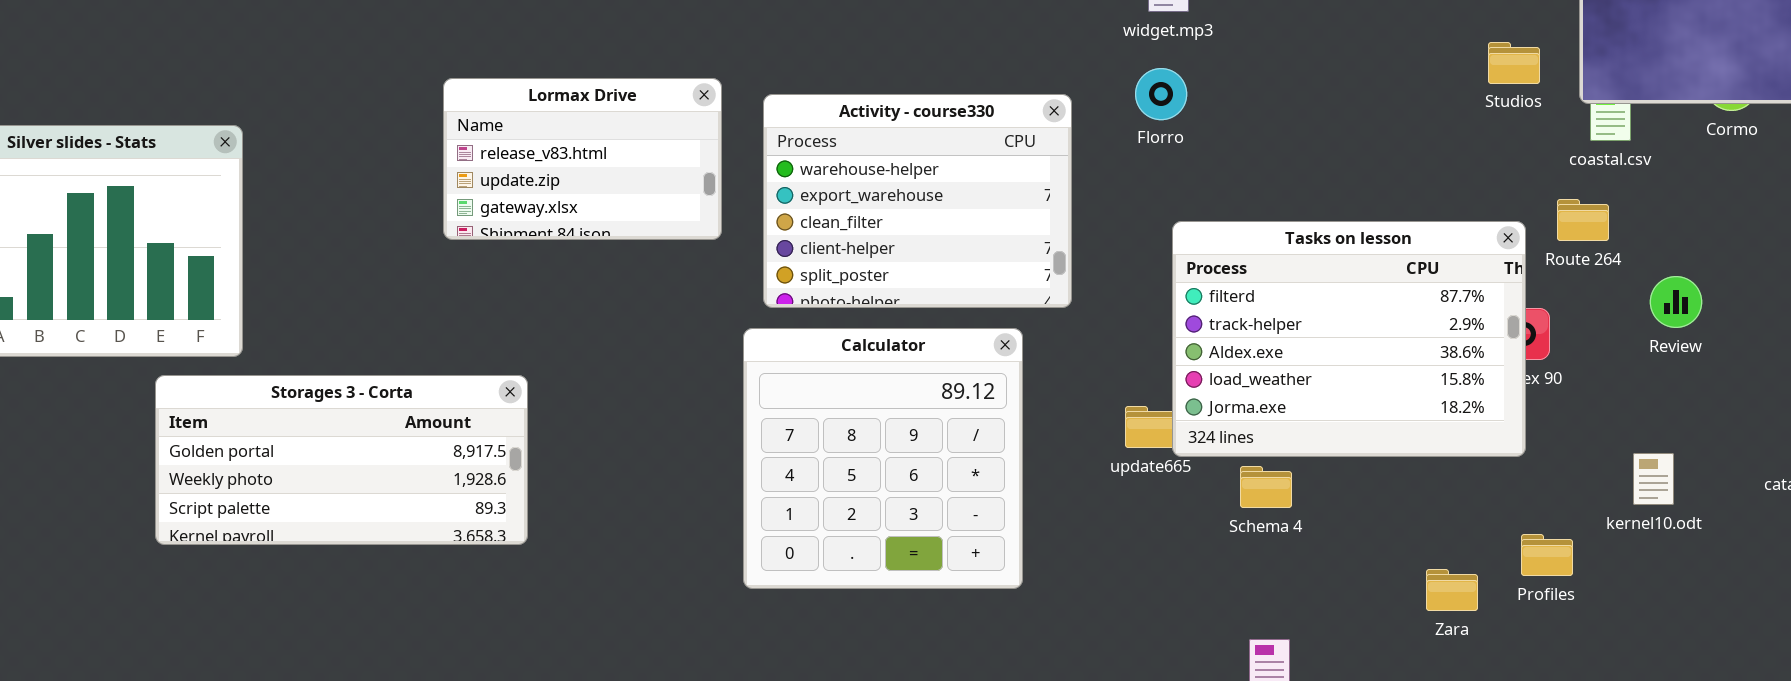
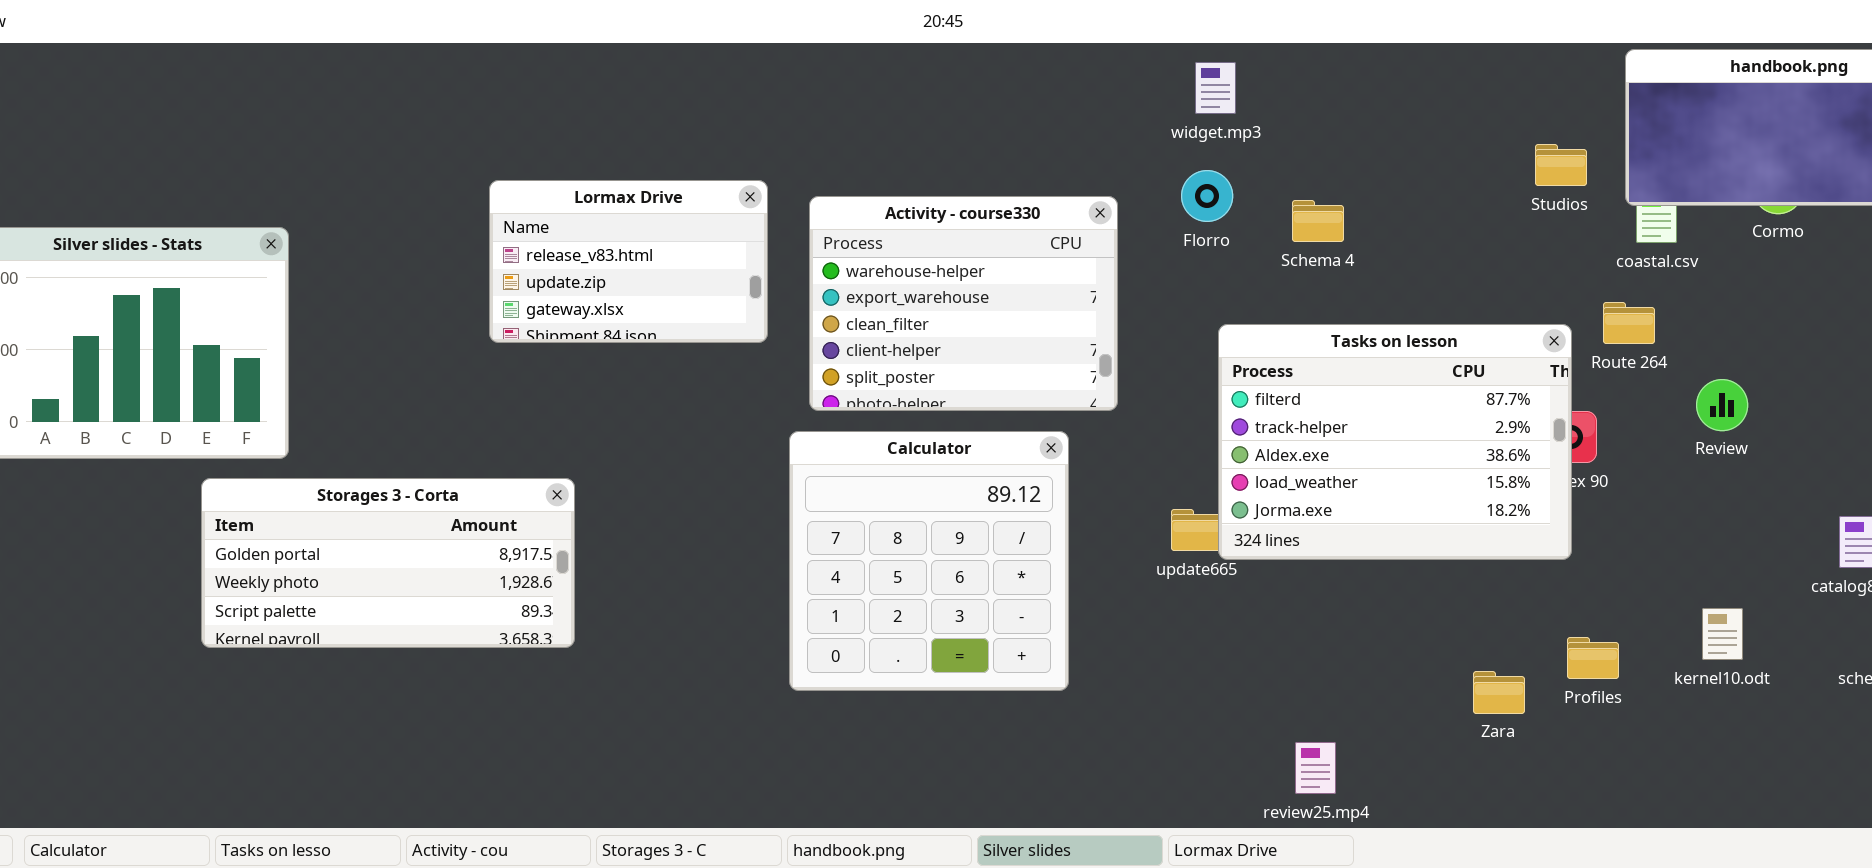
kernel10.odt: [1633,453,1674,505] -> [1702,608,1743,660], moved
Schema 4: [1240,466,1292,508] -> [1292,200,1344,242], moved

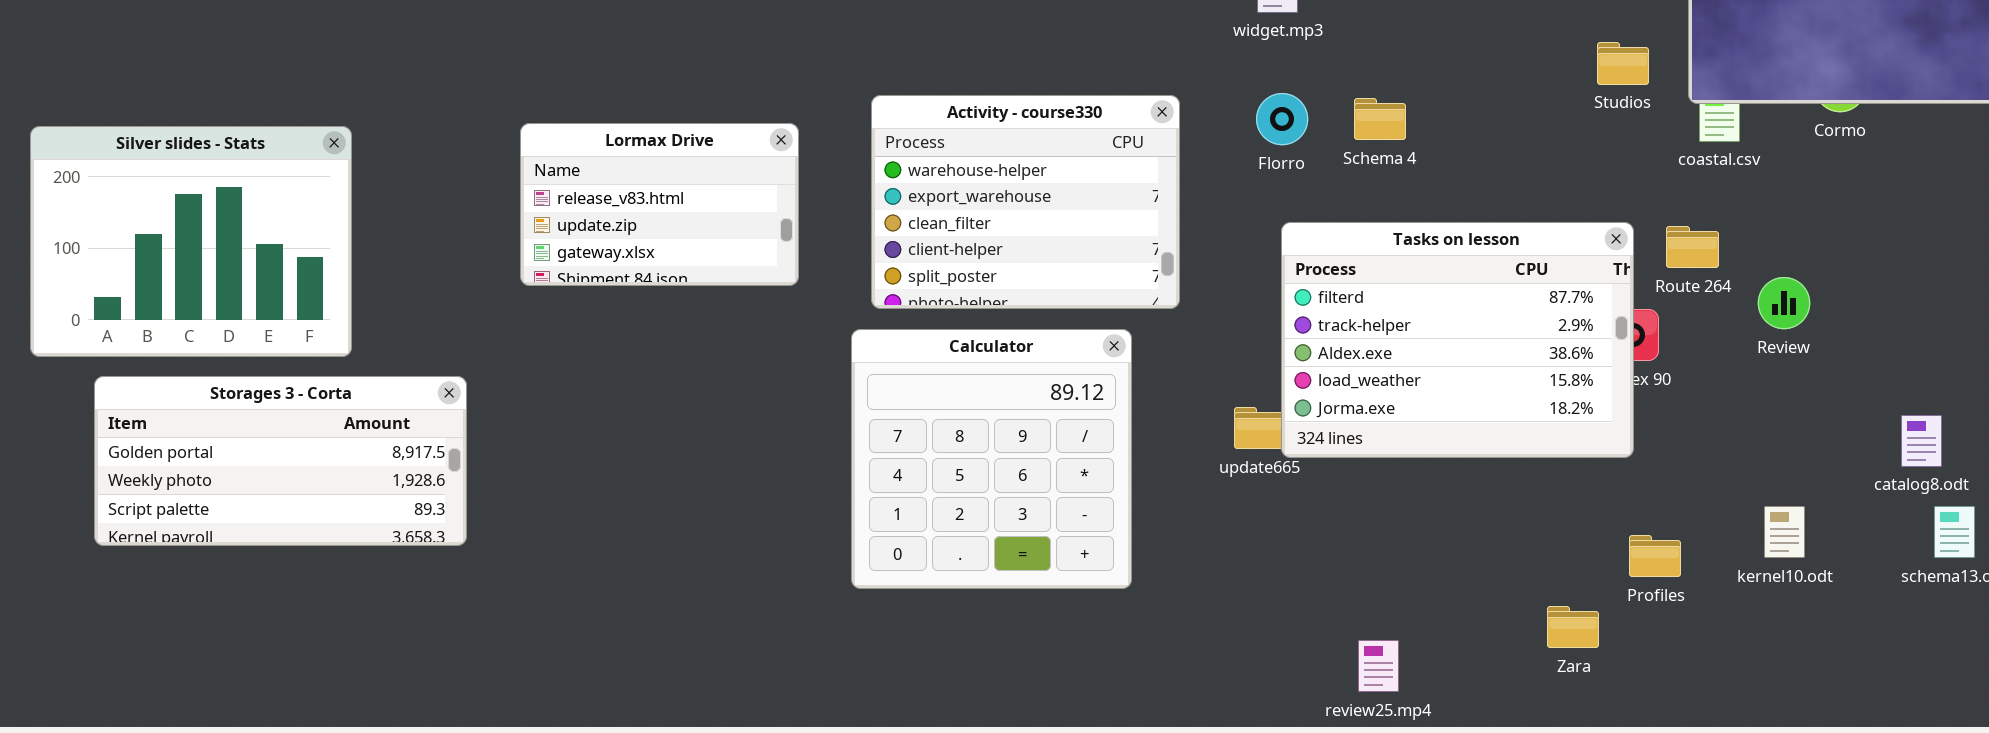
Florro: [1181,170,1233,222] -> [1256,93,1308,145], moved
Lormax Drive: [489,180,768,343] -> [520,123,799,286], moved
Route 264: [1603,302,1655,344] -> [1666,226,1719,268], moved
Storages 3 - Corta: [201,478,575,648] -> [94,376,467,546], moved
Zara: [1473,671,1525,714] -> [1547,606,1599,648], moved

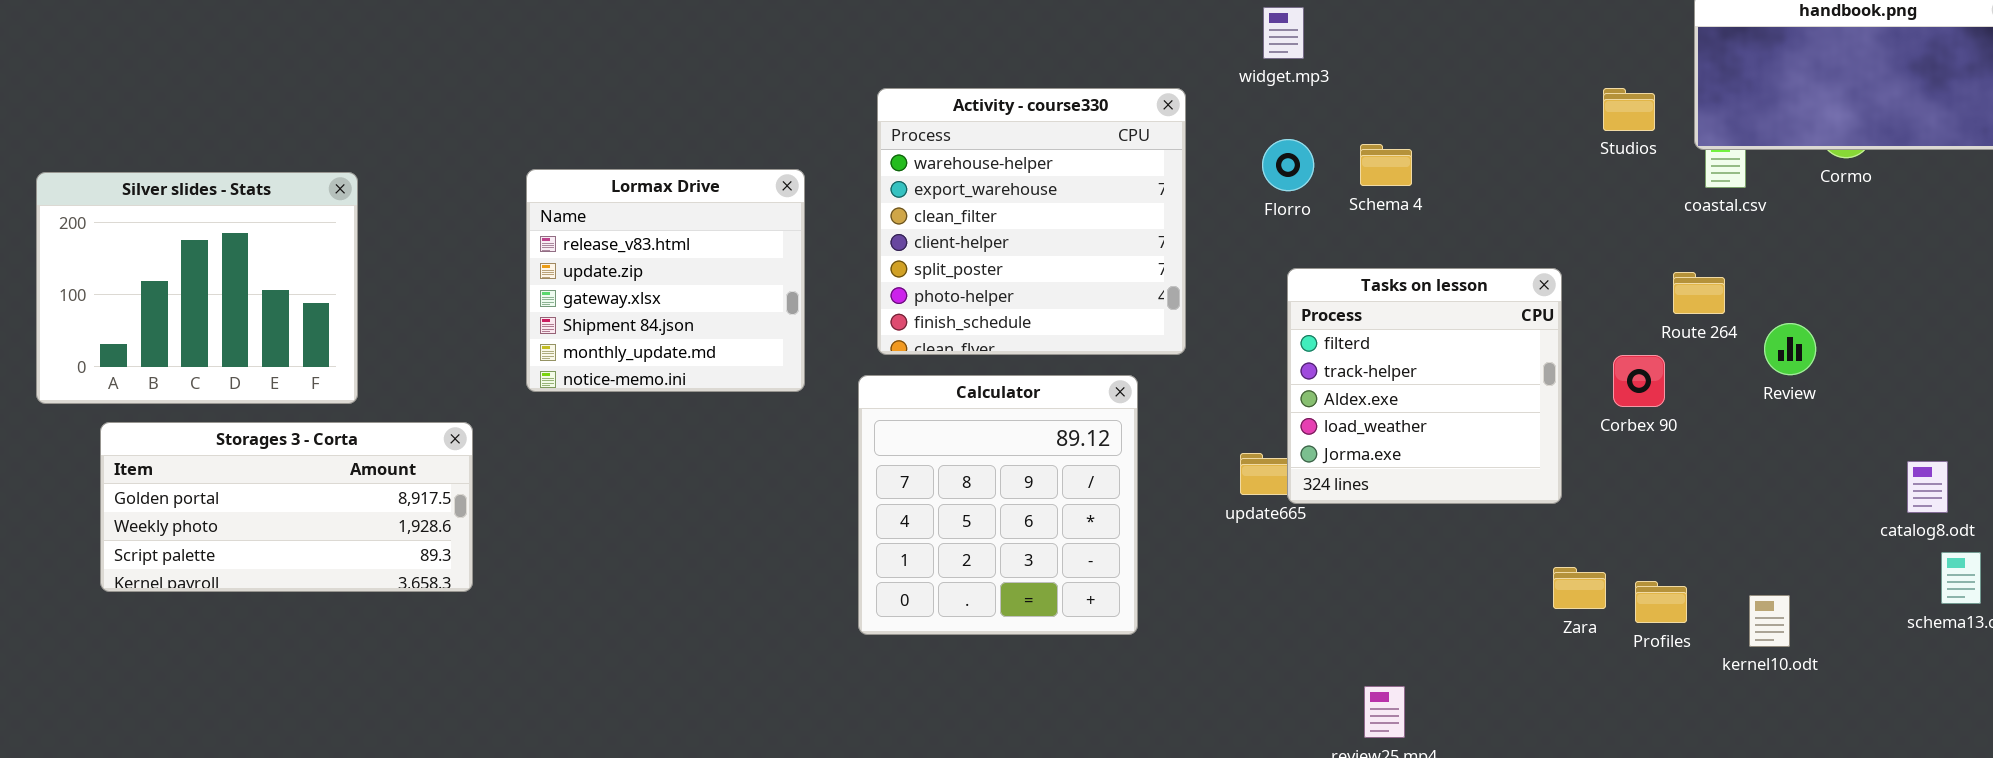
Activity - course330: [871,95,1180,309] -> [877,88,1186,355], resized
Lormax Drive: [520,123,799,286] -> [526,169,805,392], resized
Tasks on lesson: [1281,222,1634,458] -> [1287,268,1562,504], resized
kernel10.odt: [1764,506,1805,558] -> [1749,595,1790,647], moved
Zara: [1547,606,1599,648] -> [1553,567,1606,609], moved

